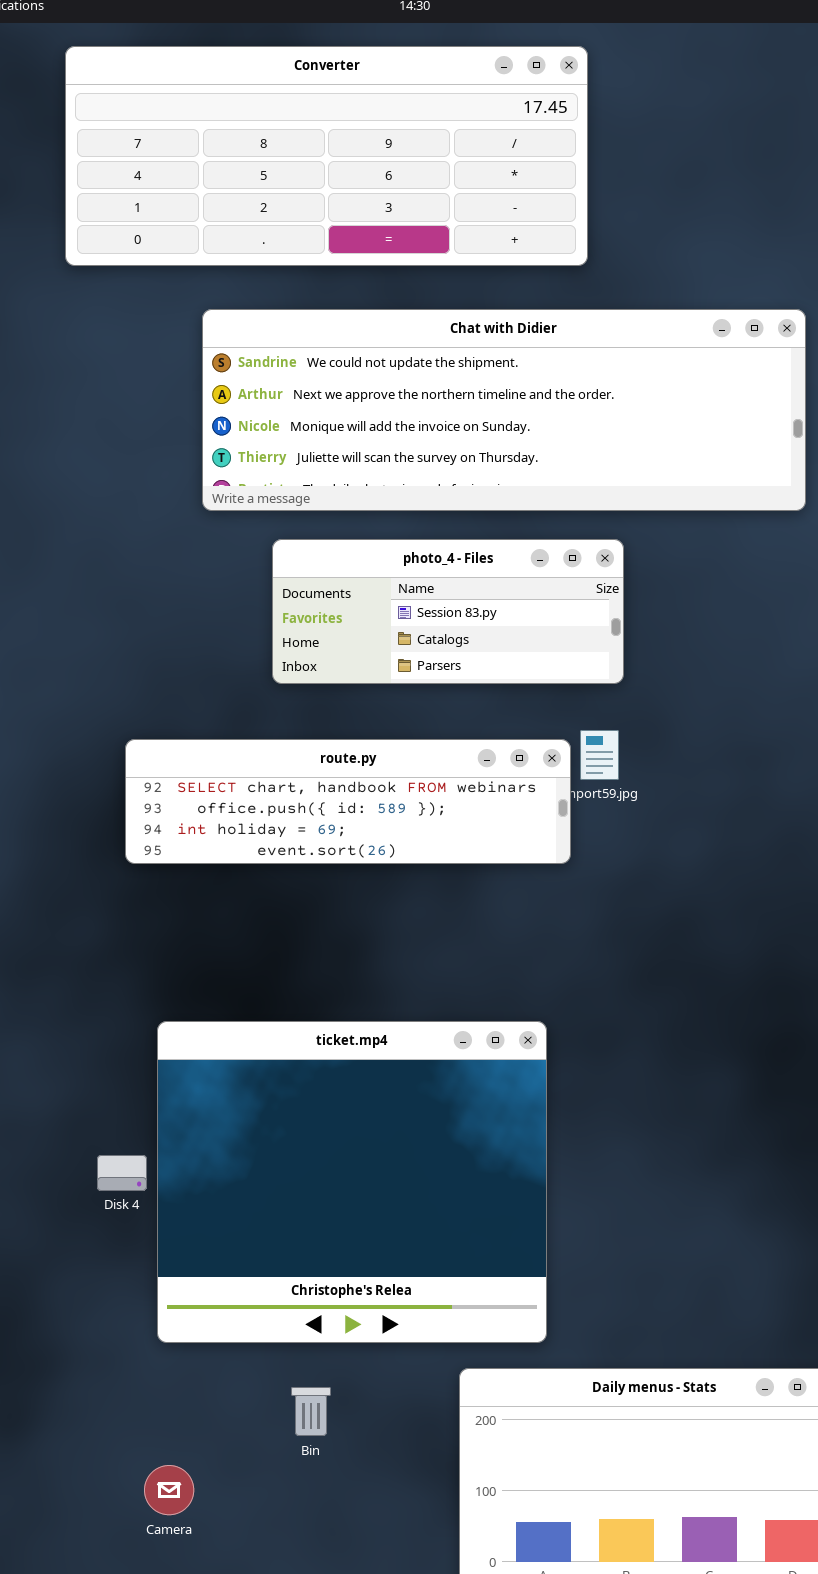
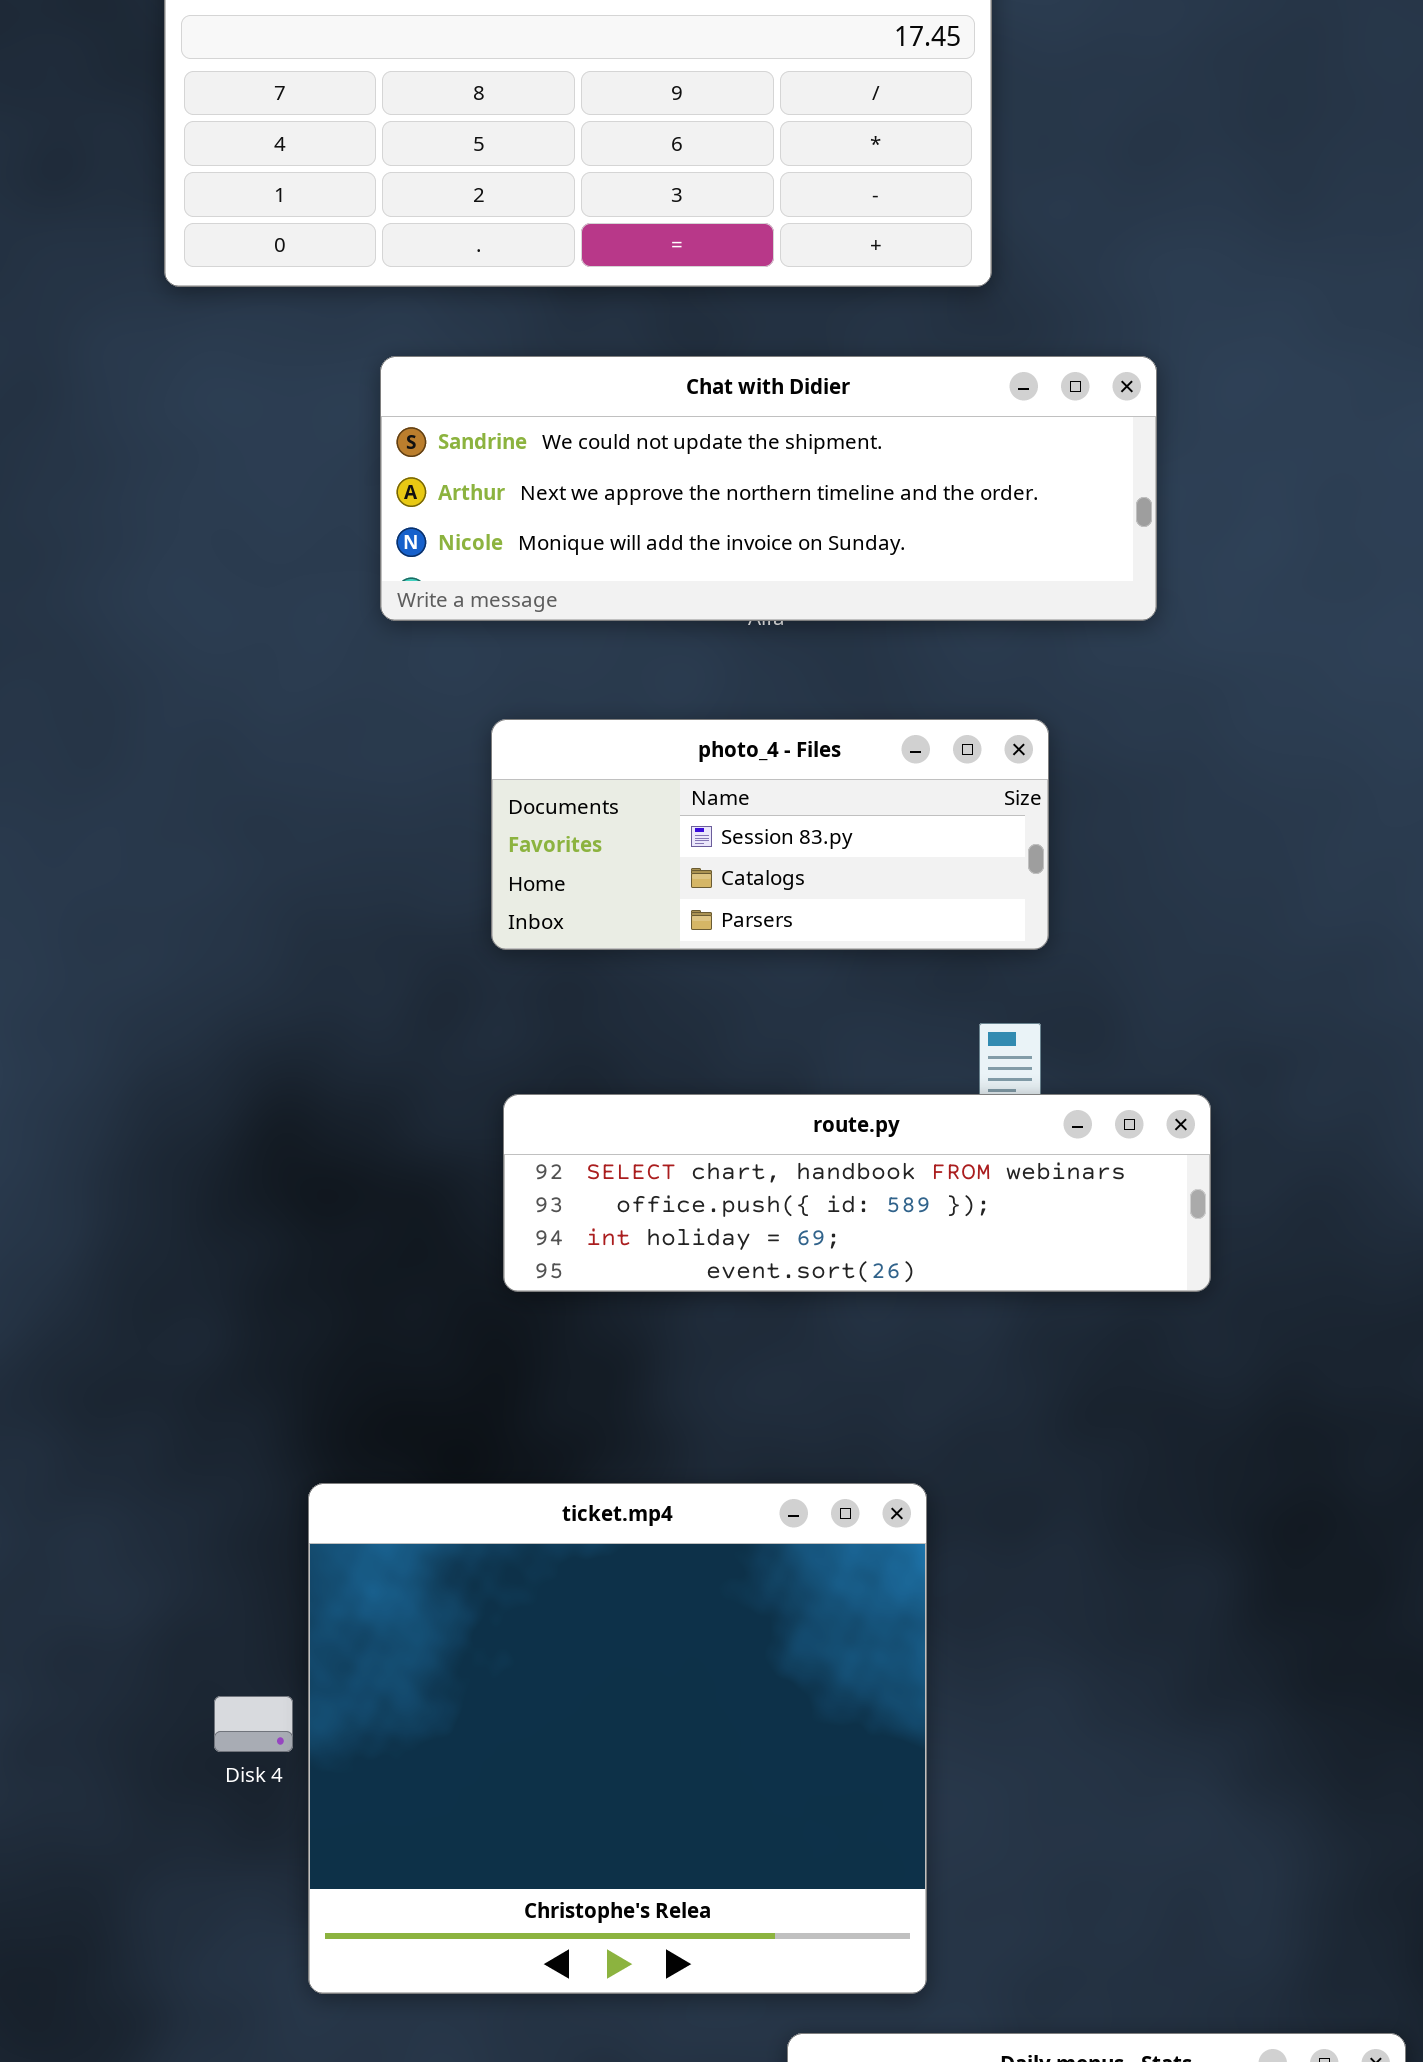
Chat with Didier: [202,309,806,511] -> [380,356,1157,621], resized
route.py: [125,739,571,864] -> [503,1094,1211,1292], moved

